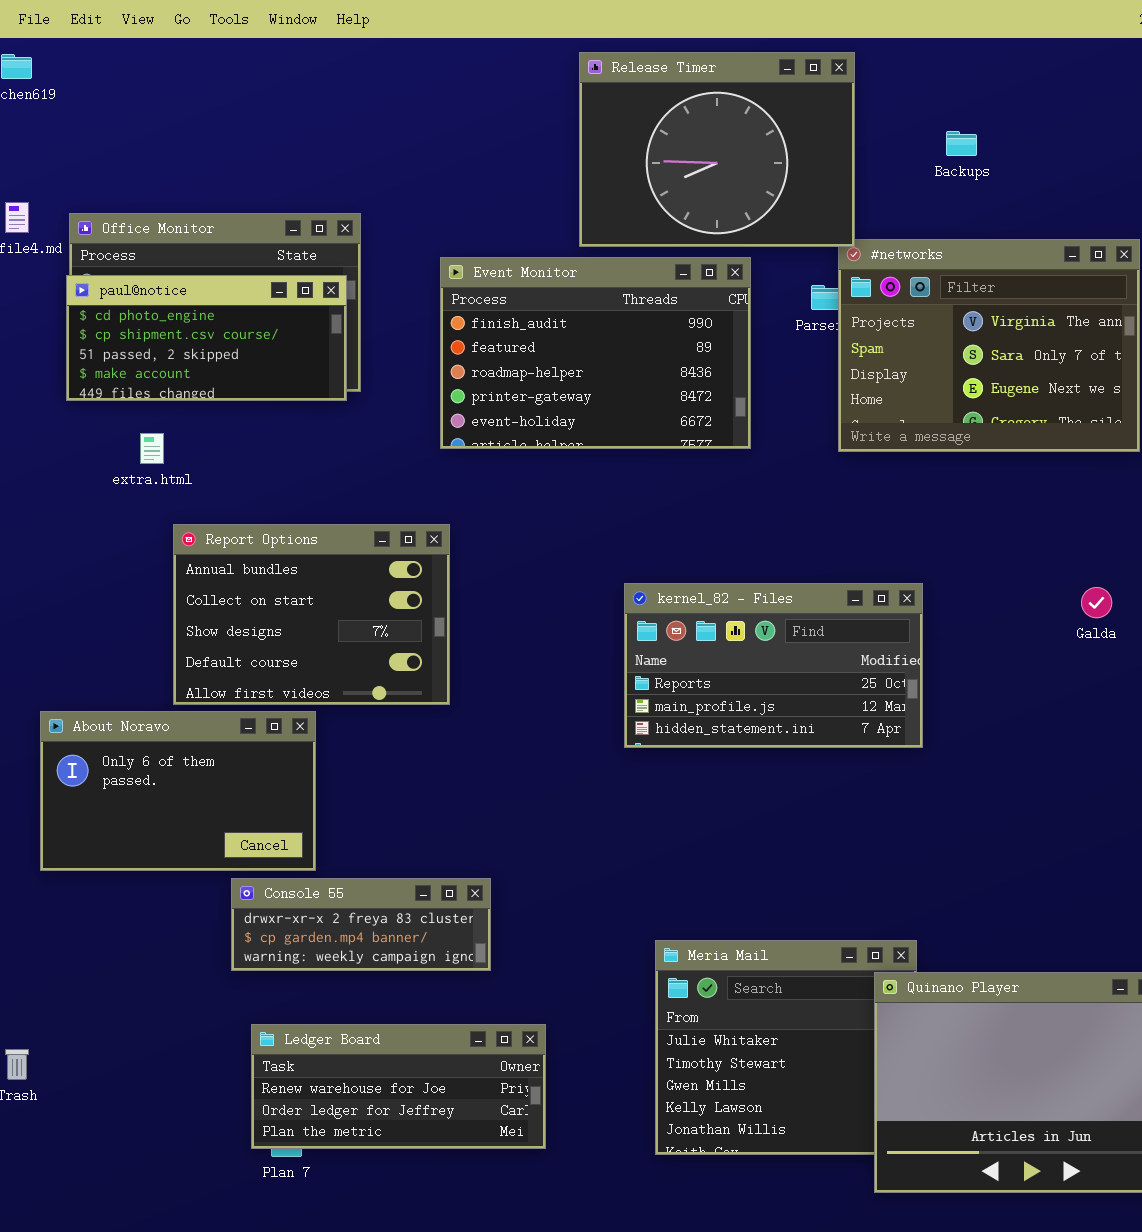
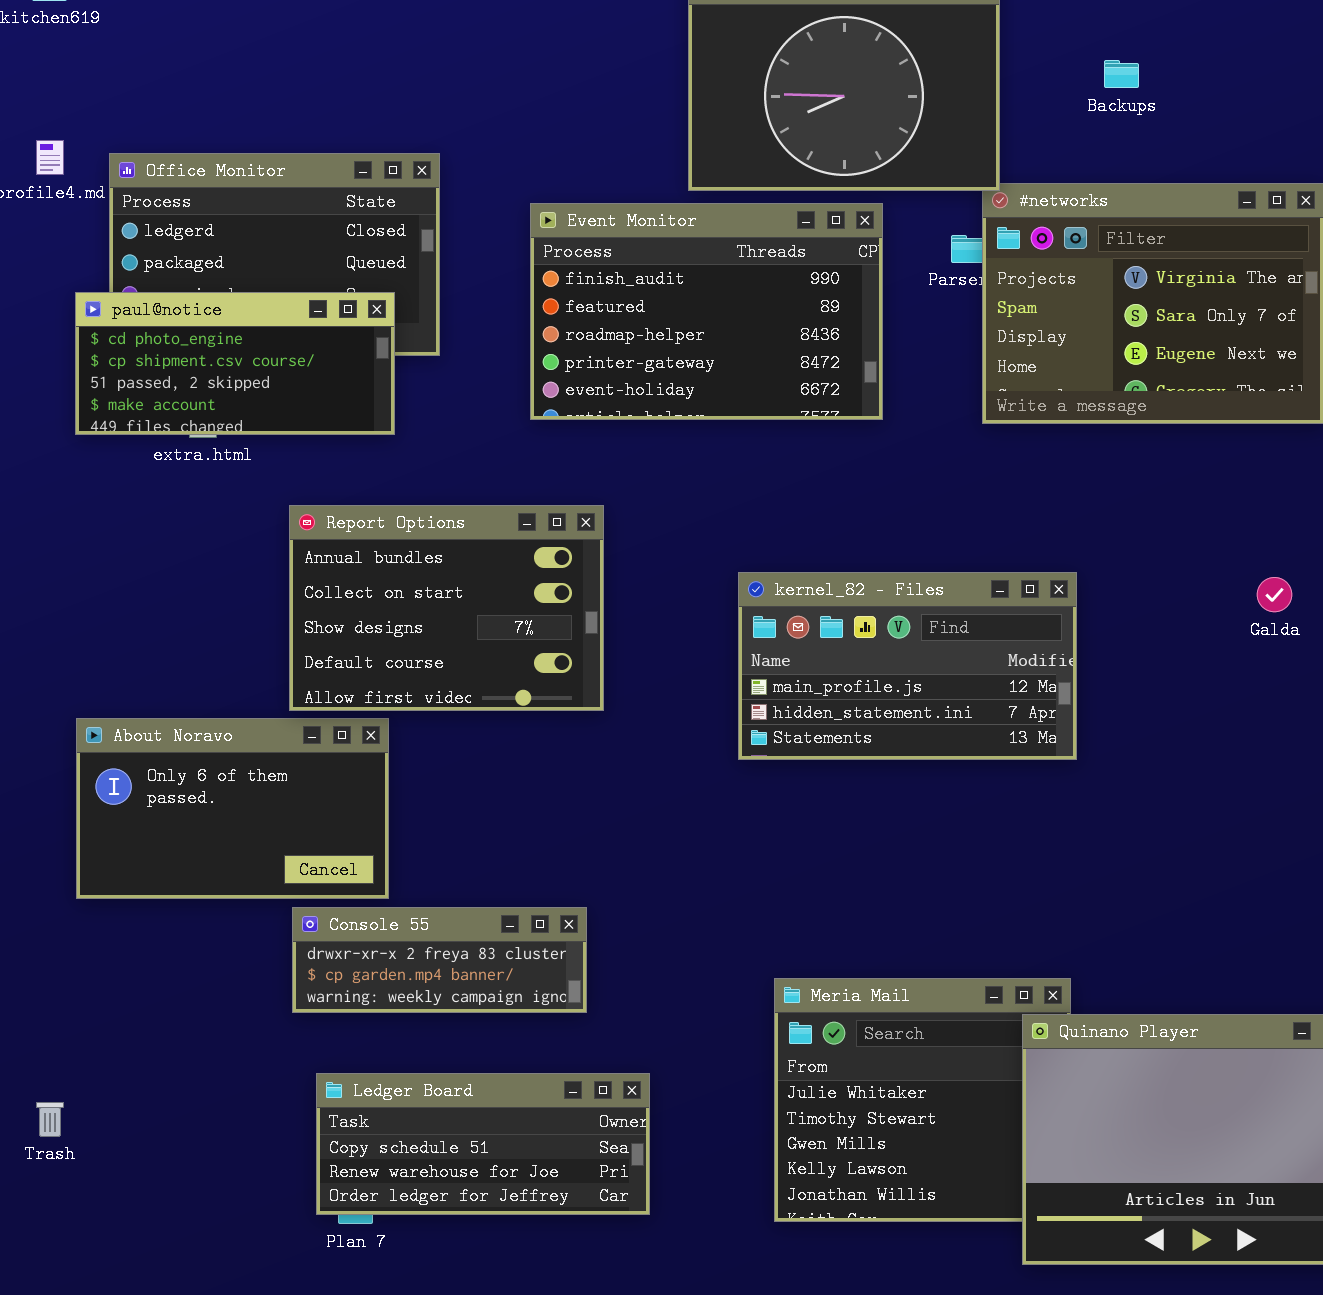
paul@notice: [66,275,347,401] -> [75,292,395,435], moved
Report Options: [173,524,450,705] -> [289,505,604,711], moved
kernel_82 - Files: [624,583,923,748] -> [738,572,1077,760], scrolled down 1 row
Ledger Board: [251,1024,546,1149] -> [316,1073,650,1215], scrolled up 1 row

